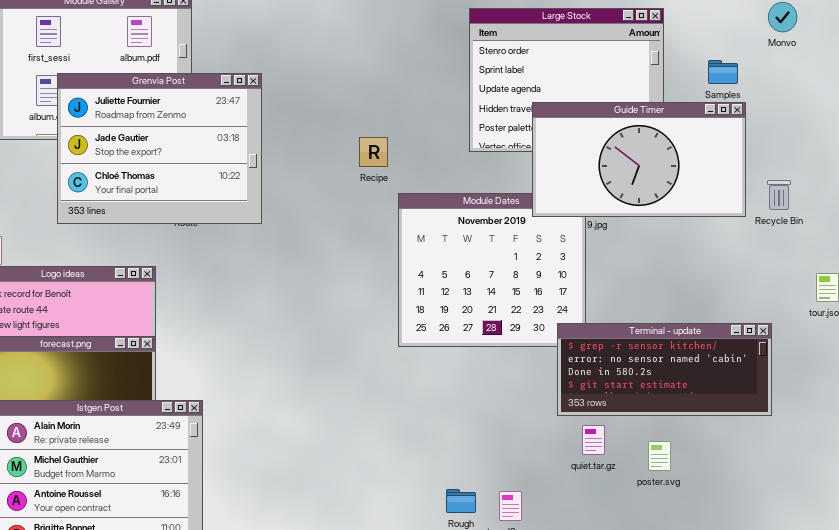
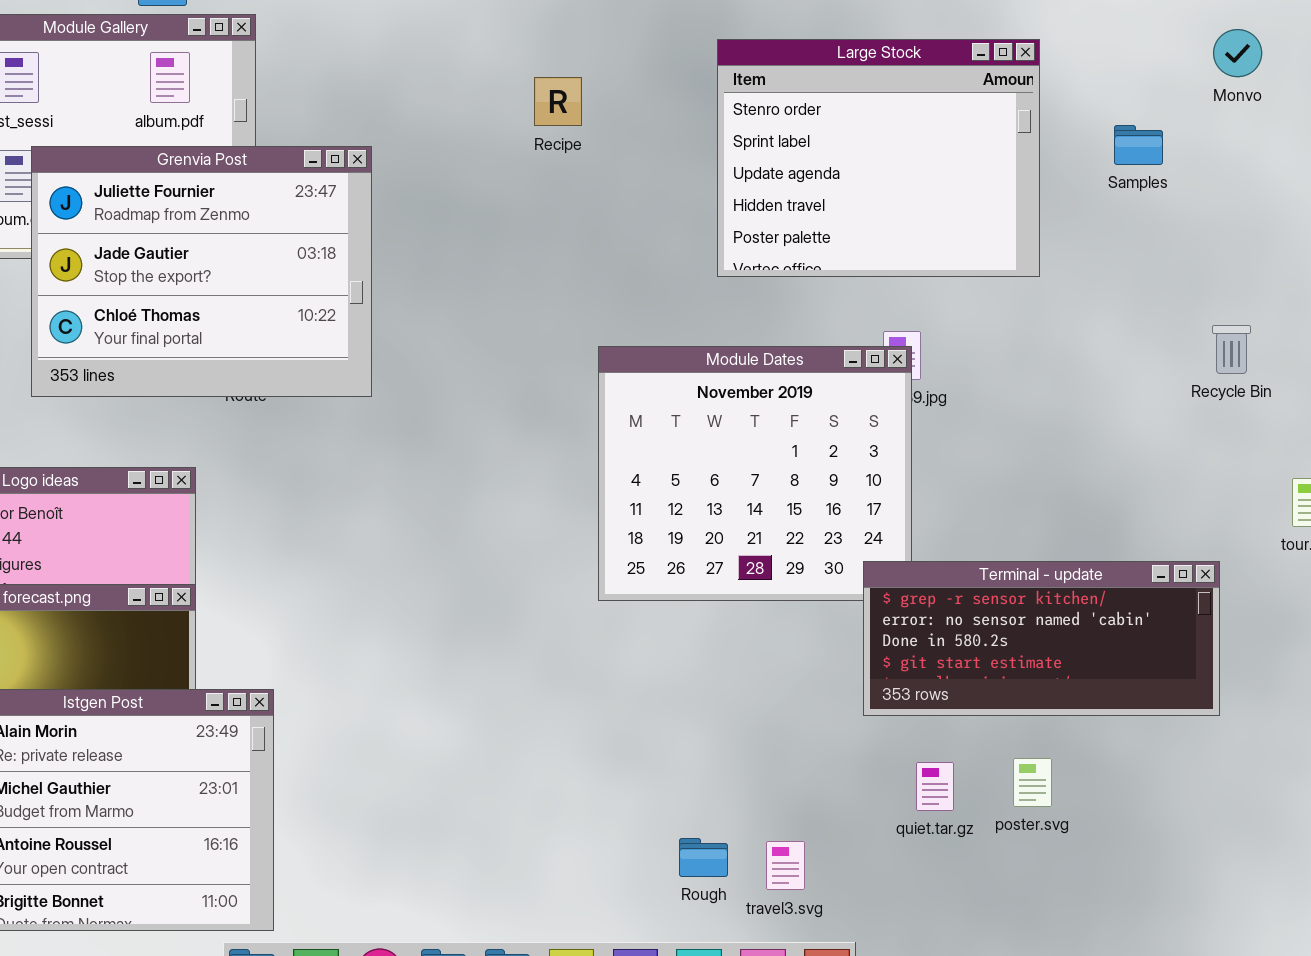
Guide Timer: [532,102,746,217] -> none, closed
Recipe: [359,137,388,167] -> [534,77,582,126], moved
quiet.tar.gz: [582,425,605,455] -> [916,762,954,811], moved

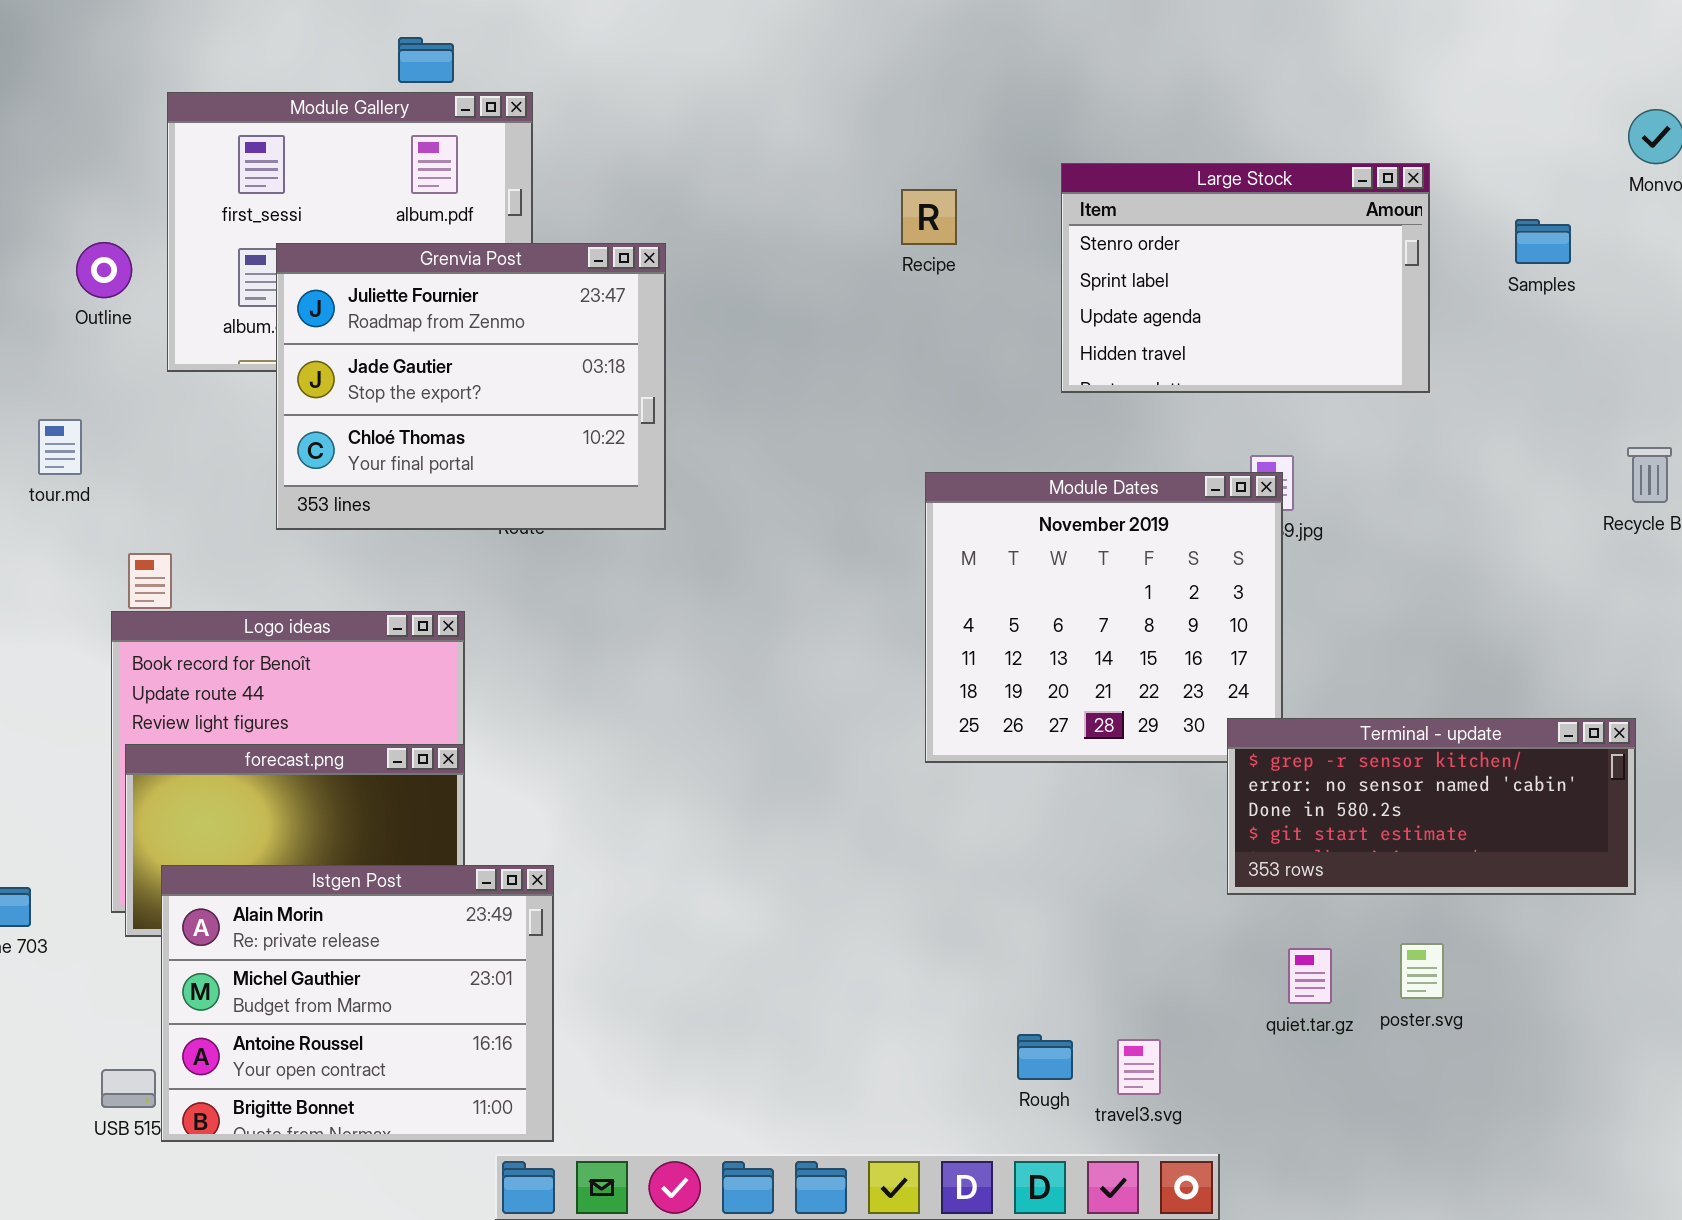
Large Stock: [717,39,1040,277] -> [1061,163,1430,393], resized
Recipe: [534,77,582,126] -> [901,189,957,245], moved

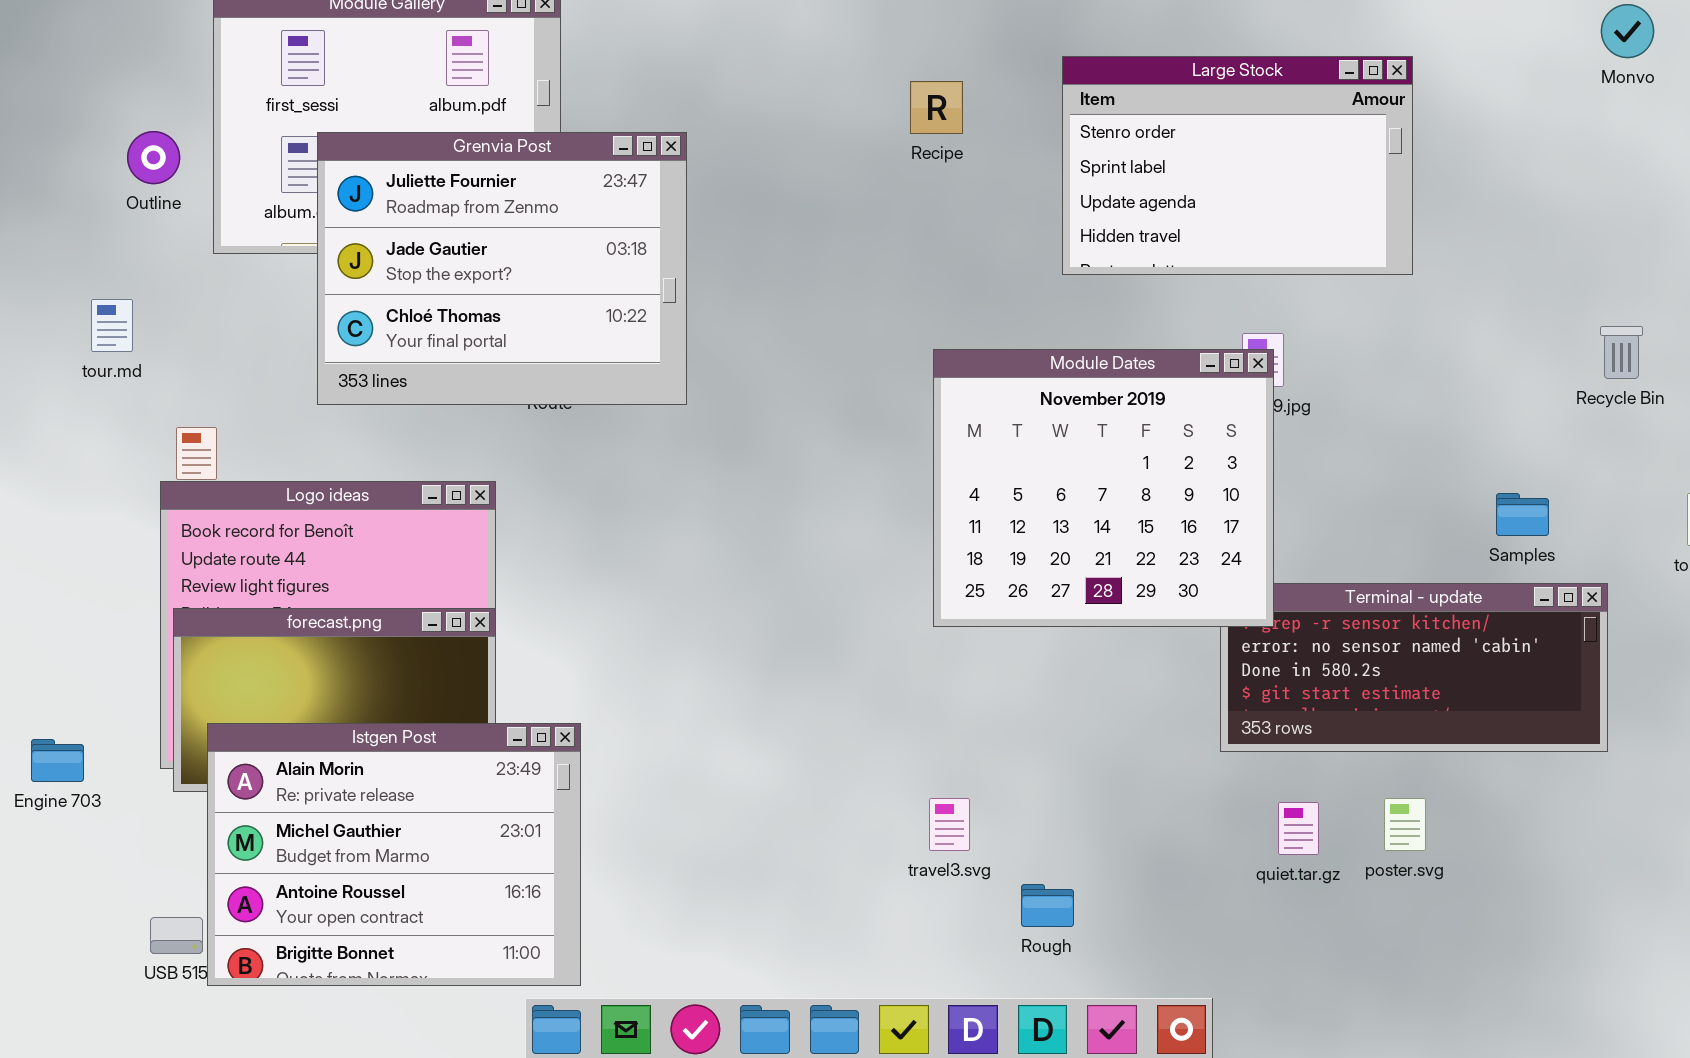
Samples: [1515,219,1571,264] -> [1496,493,1549,536], moved
Module Dates: [925,472,1283,763] -> [933,349,1274,627], raised
travel3.svg: [1117,1039,1161,1095] -> [929,798,970,851], moved

